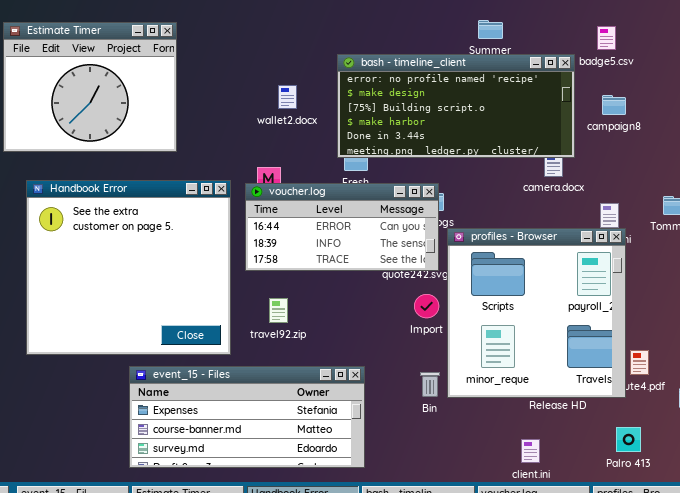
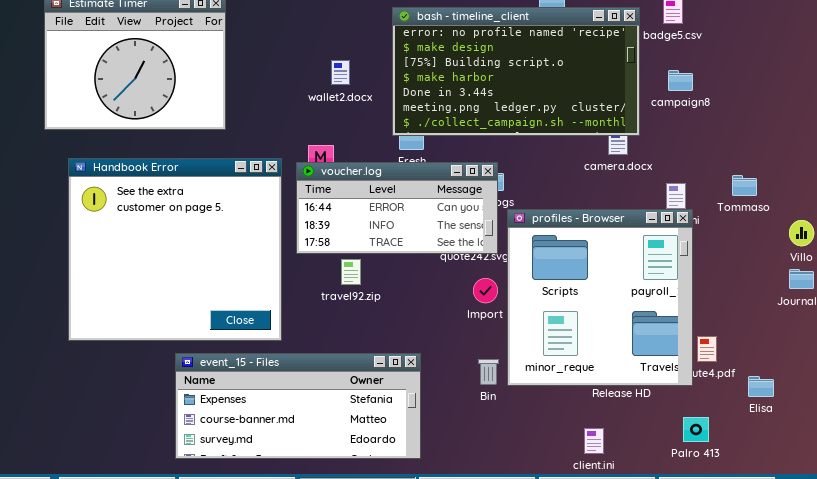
bash - timeline_client: [337,54,575,158] -> [392,7,640,136], resized
travel92.zip: [269,298,288,323] -> [341,259,361,285], moved

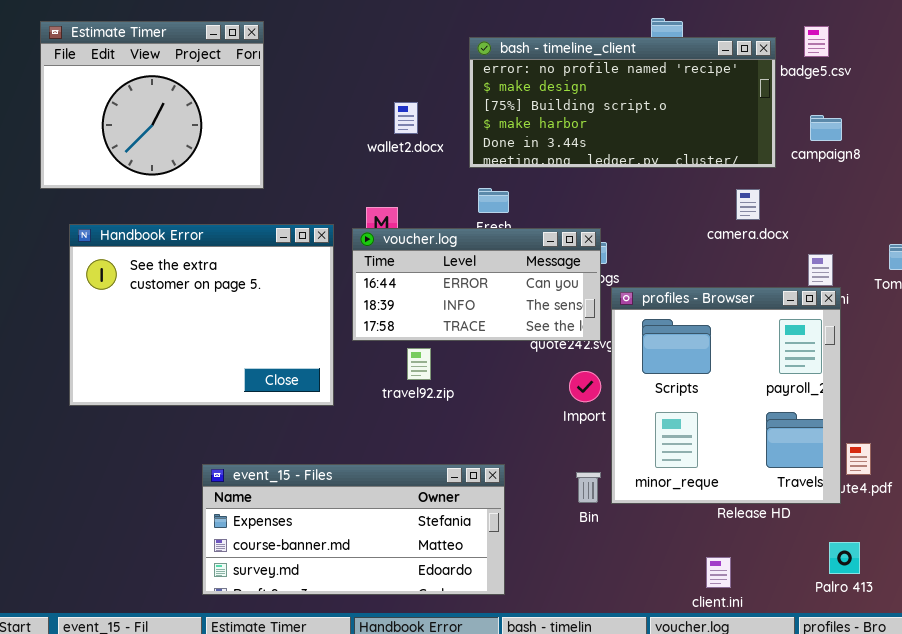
bash - timeline_client: [392,7,640,136] -> [469,37,776,168], resized
Handbook Error: [68,158,282,341] -> [69,224,334,406], resized

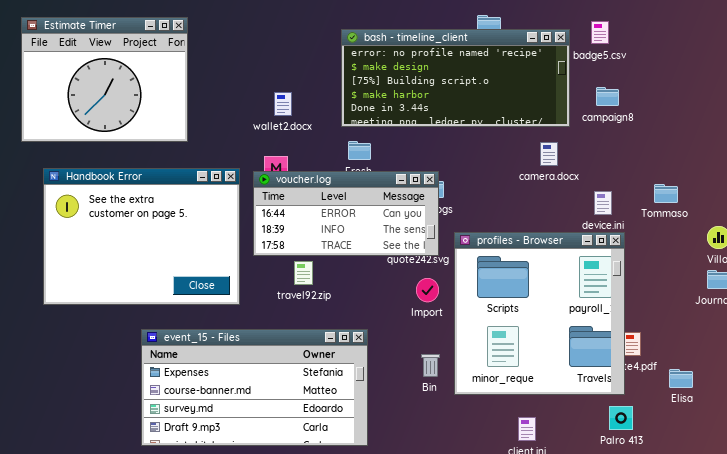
wallet2.docx: [394,102,418,134] -> [274,92,292,116], moved
profiles - Browser: [611,287,841,504] -> [454,232,625,395], moved
event_15 - Files: [202,464,505,595] -> [141,329,368,446], resized

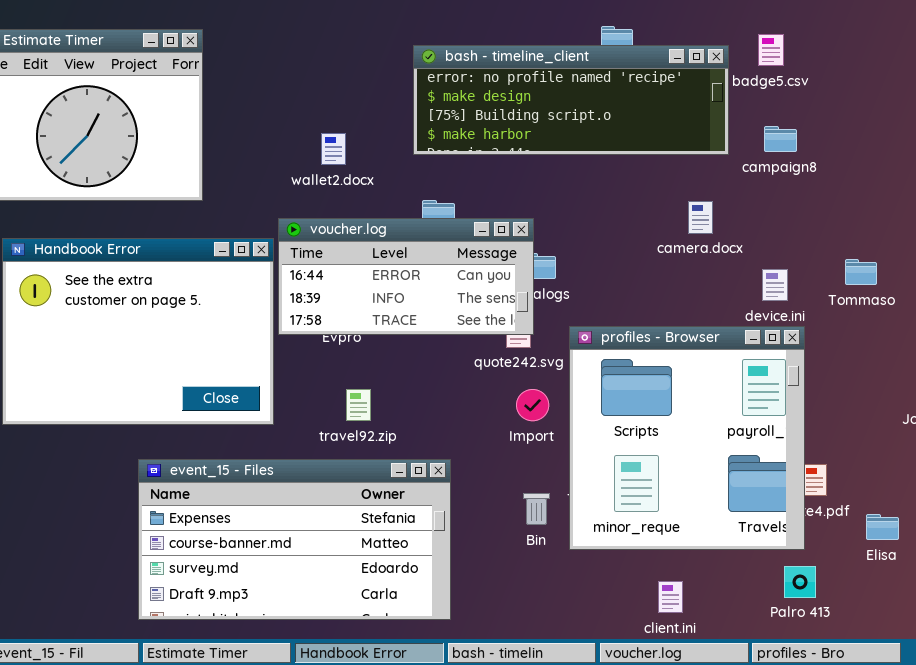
bash - timeline_client: [341,29,570,127] -> [413,45,729,155], resized
voucher.log: [253,171,439,256] -> [278,218,534,335], moved
travel92.zip: [294,261,313,285] -> [346,389,371,421], moved

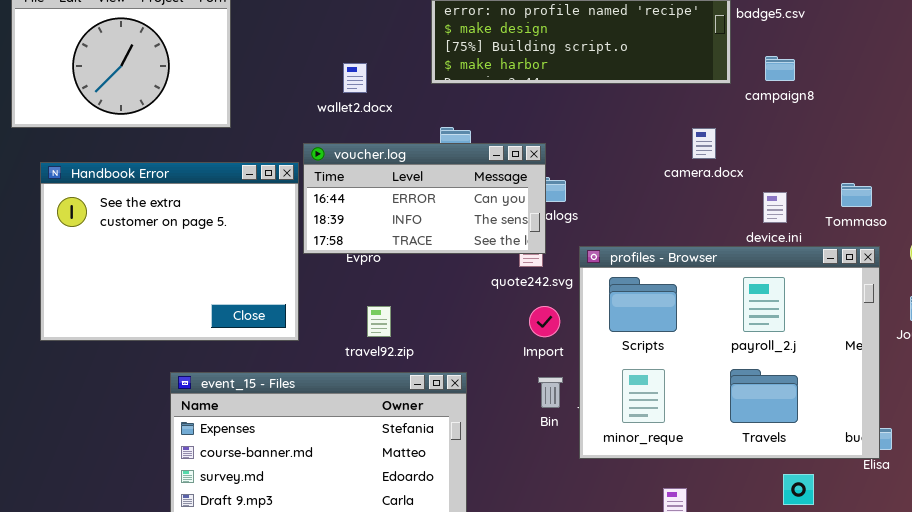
profiles - Browser: [569,326,805,550] -> [579,246,880,459], resized
Bin: [523,493,550,525] -> [538,377,563,408], moved

